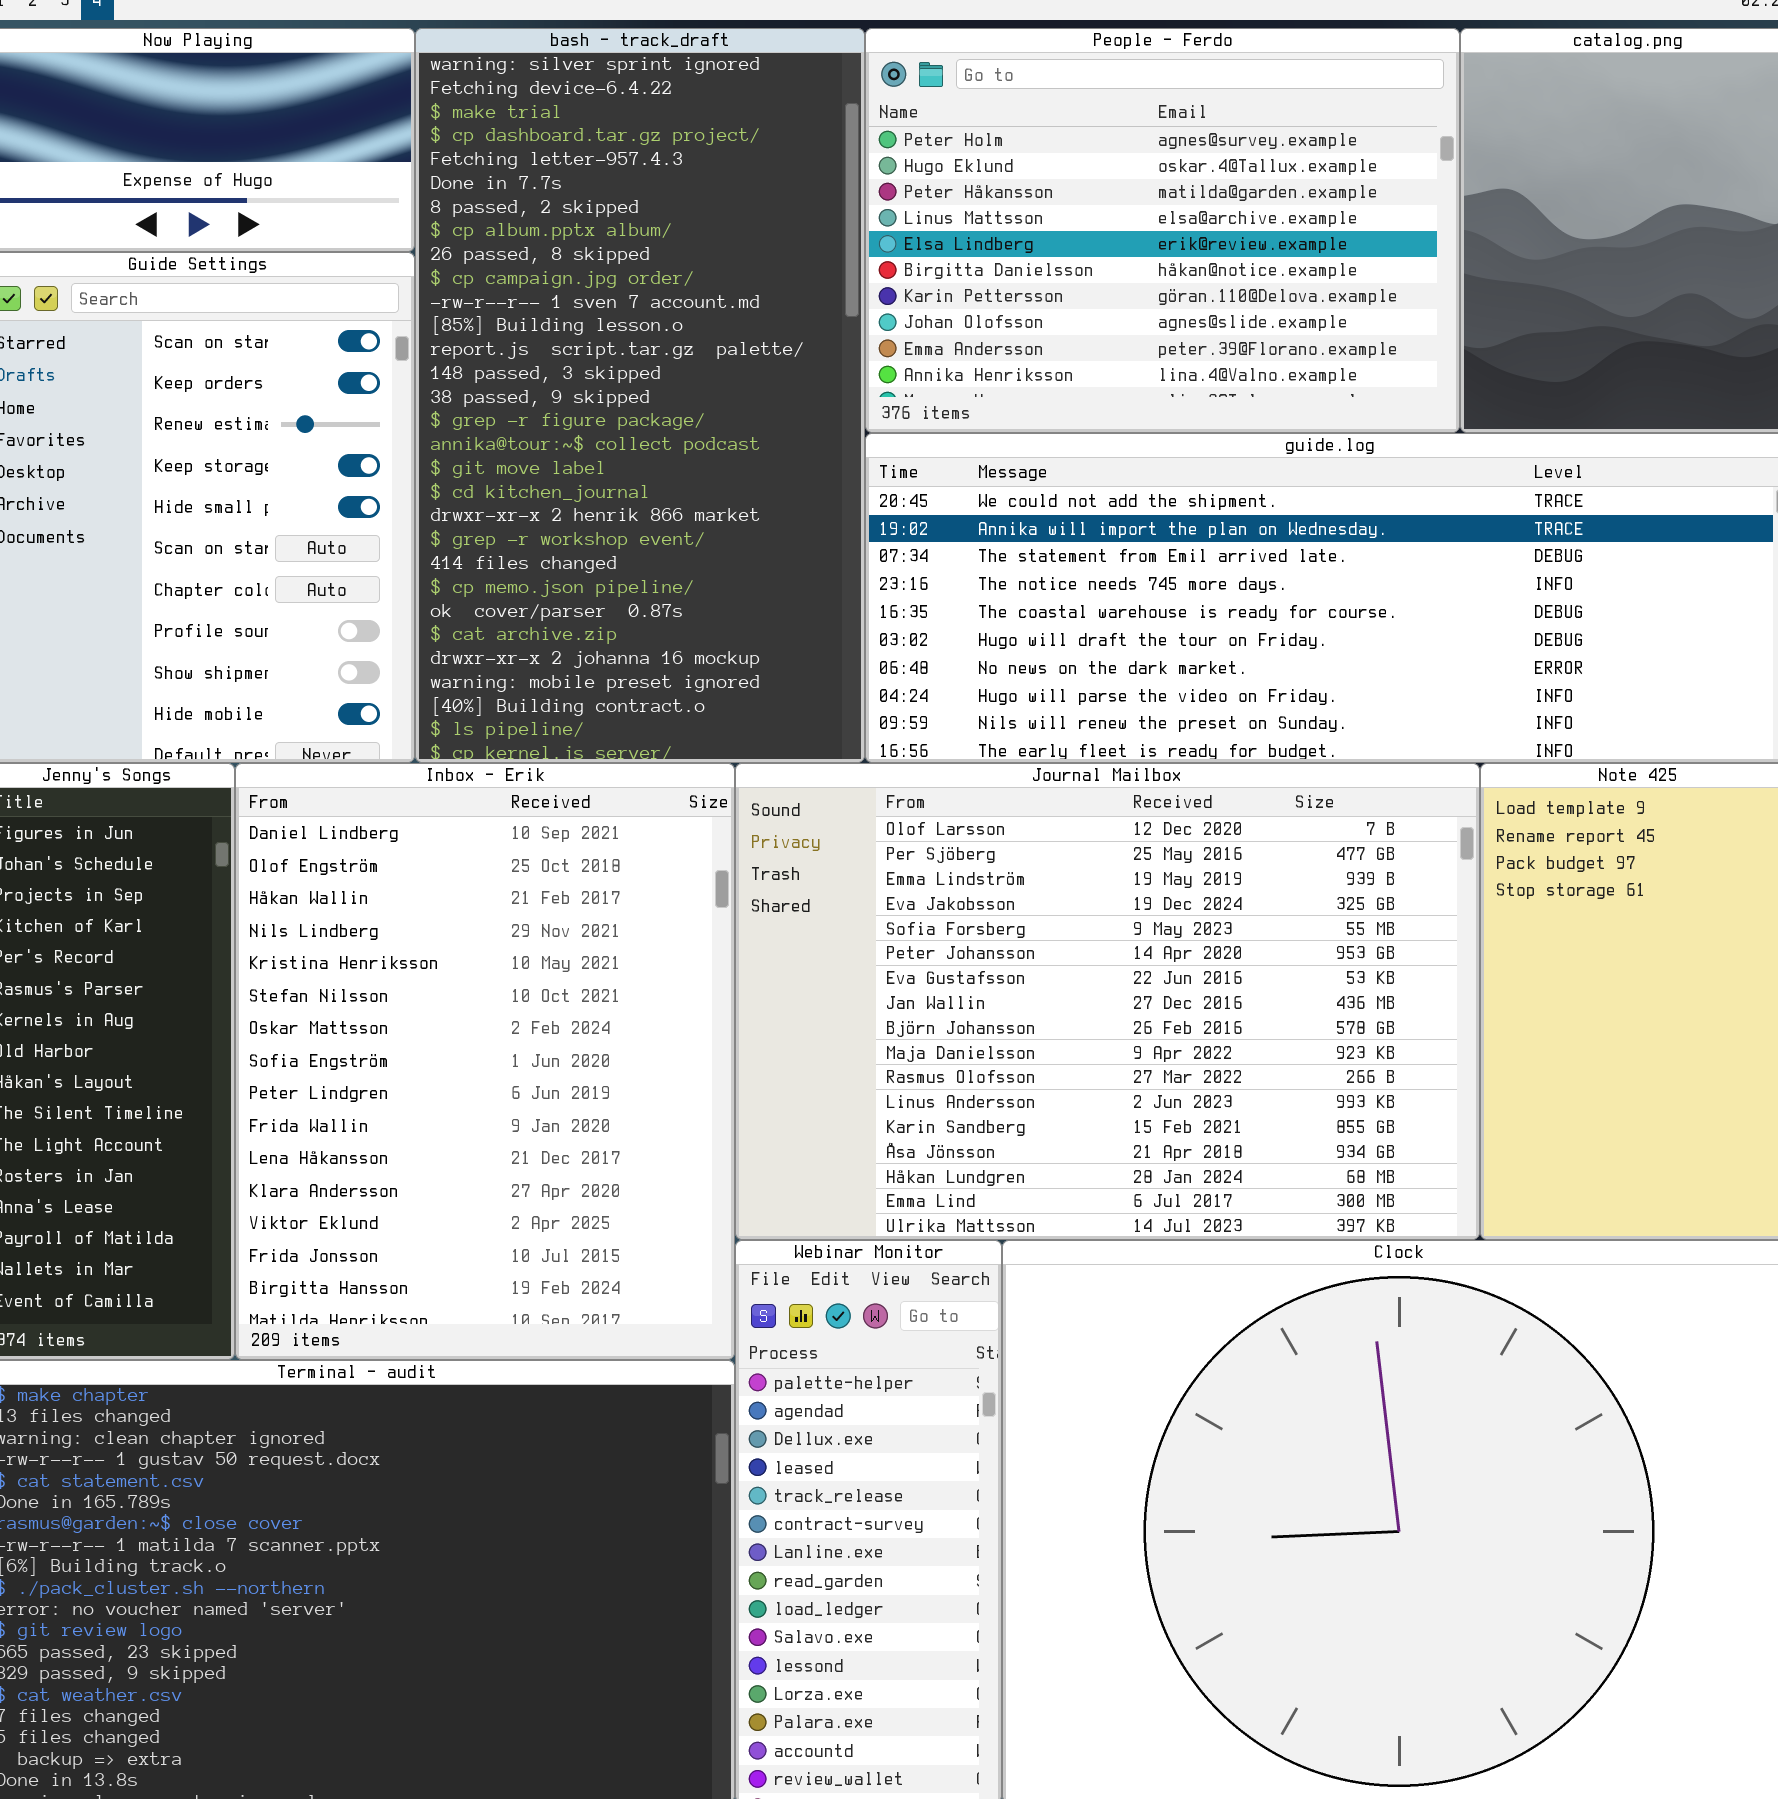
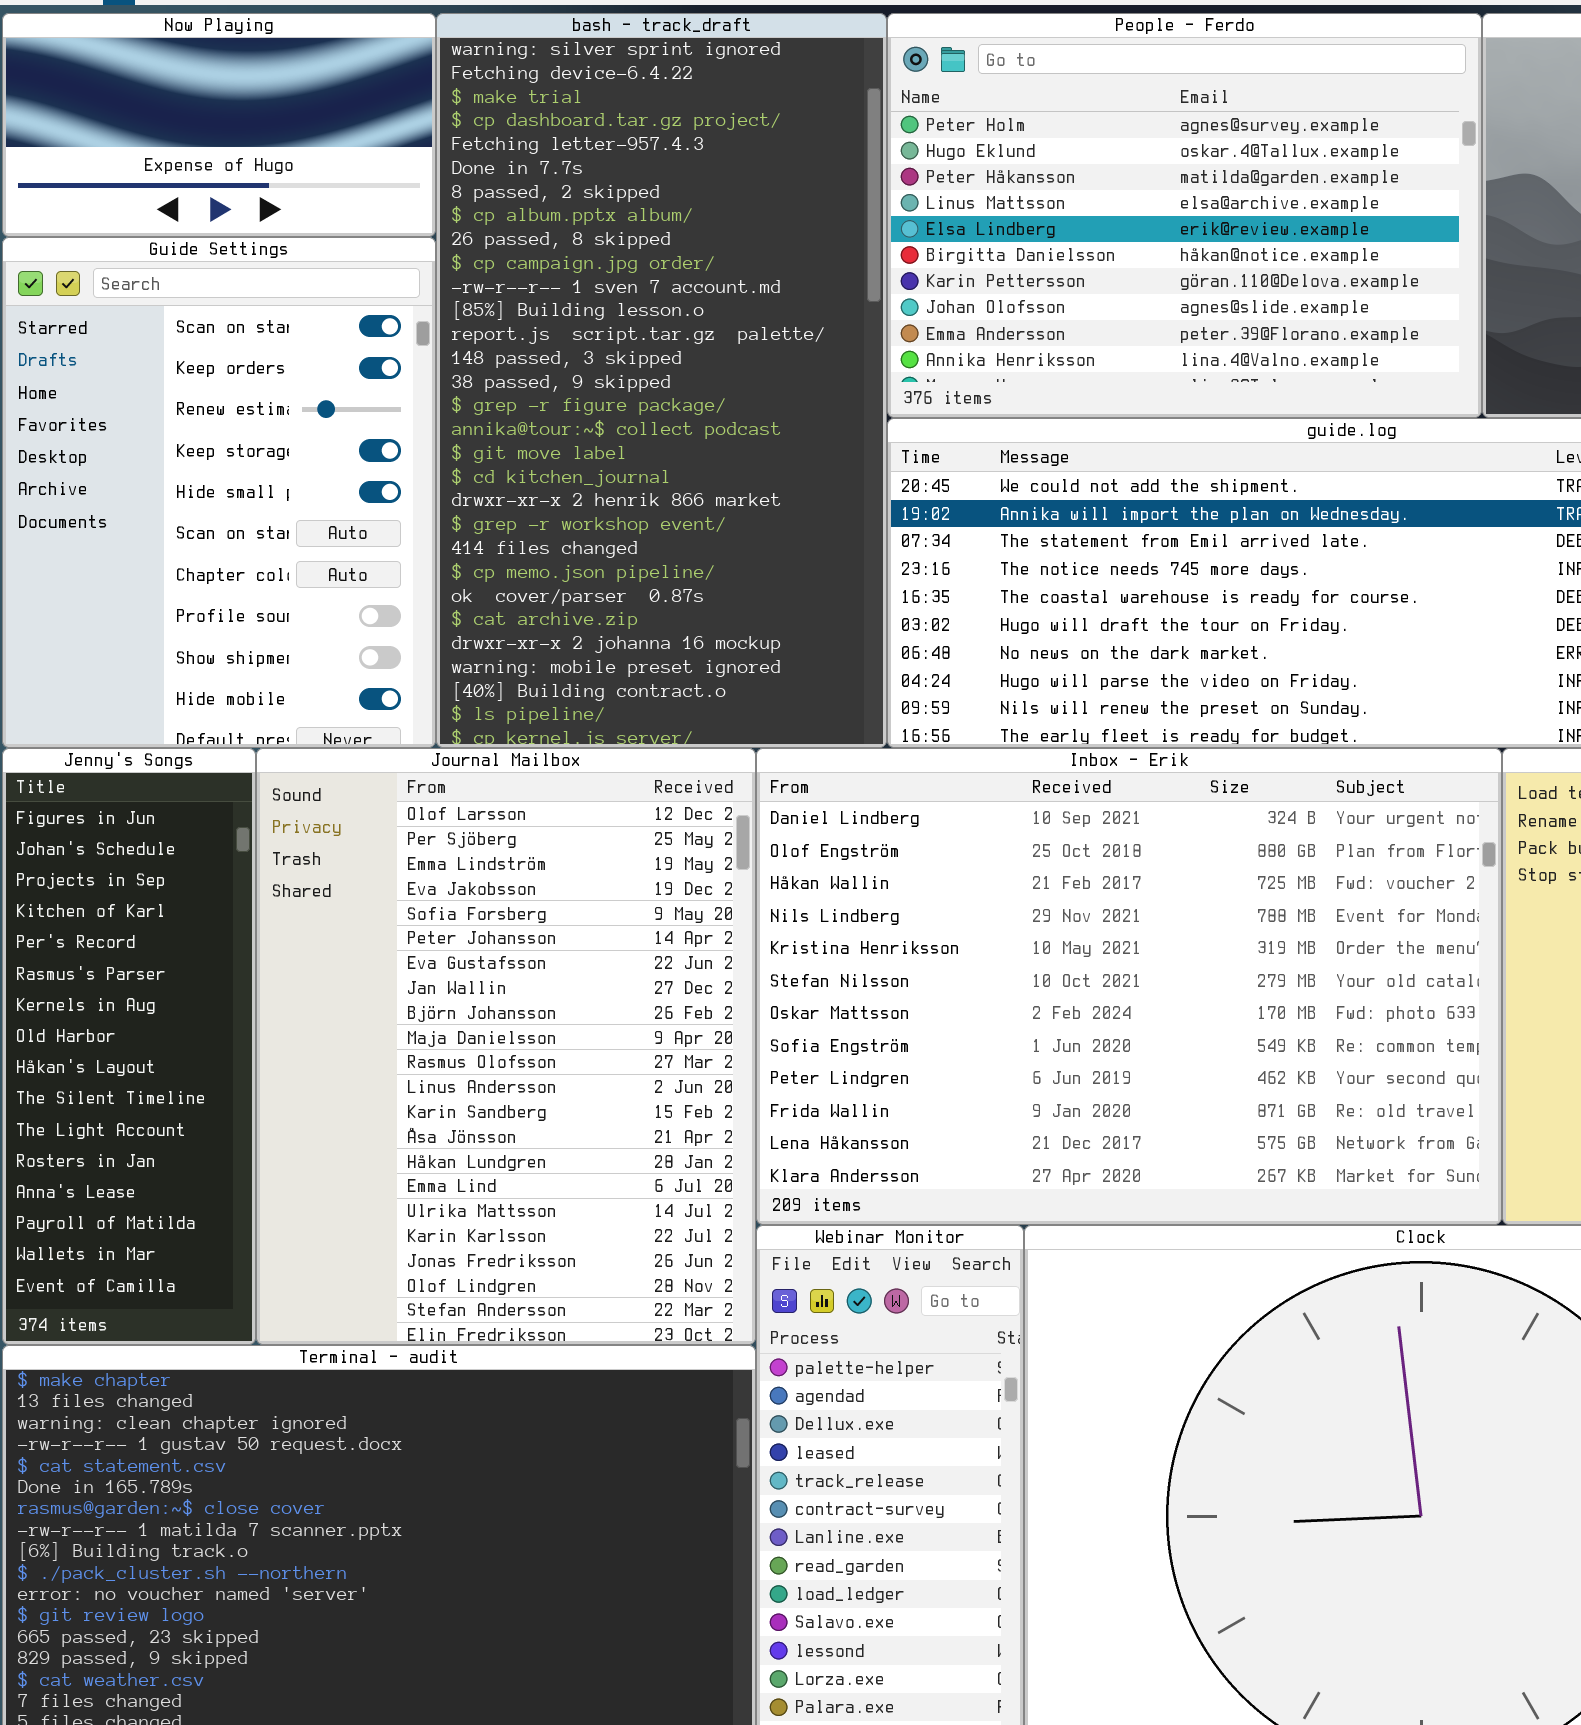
Inbox - Erik: [235,763,735,1360] -> [756,748,1502,1225], moved, resized
Journal Mailbox: [735,763,1480,1240] -> [256,748,756,1345], moved, resized

